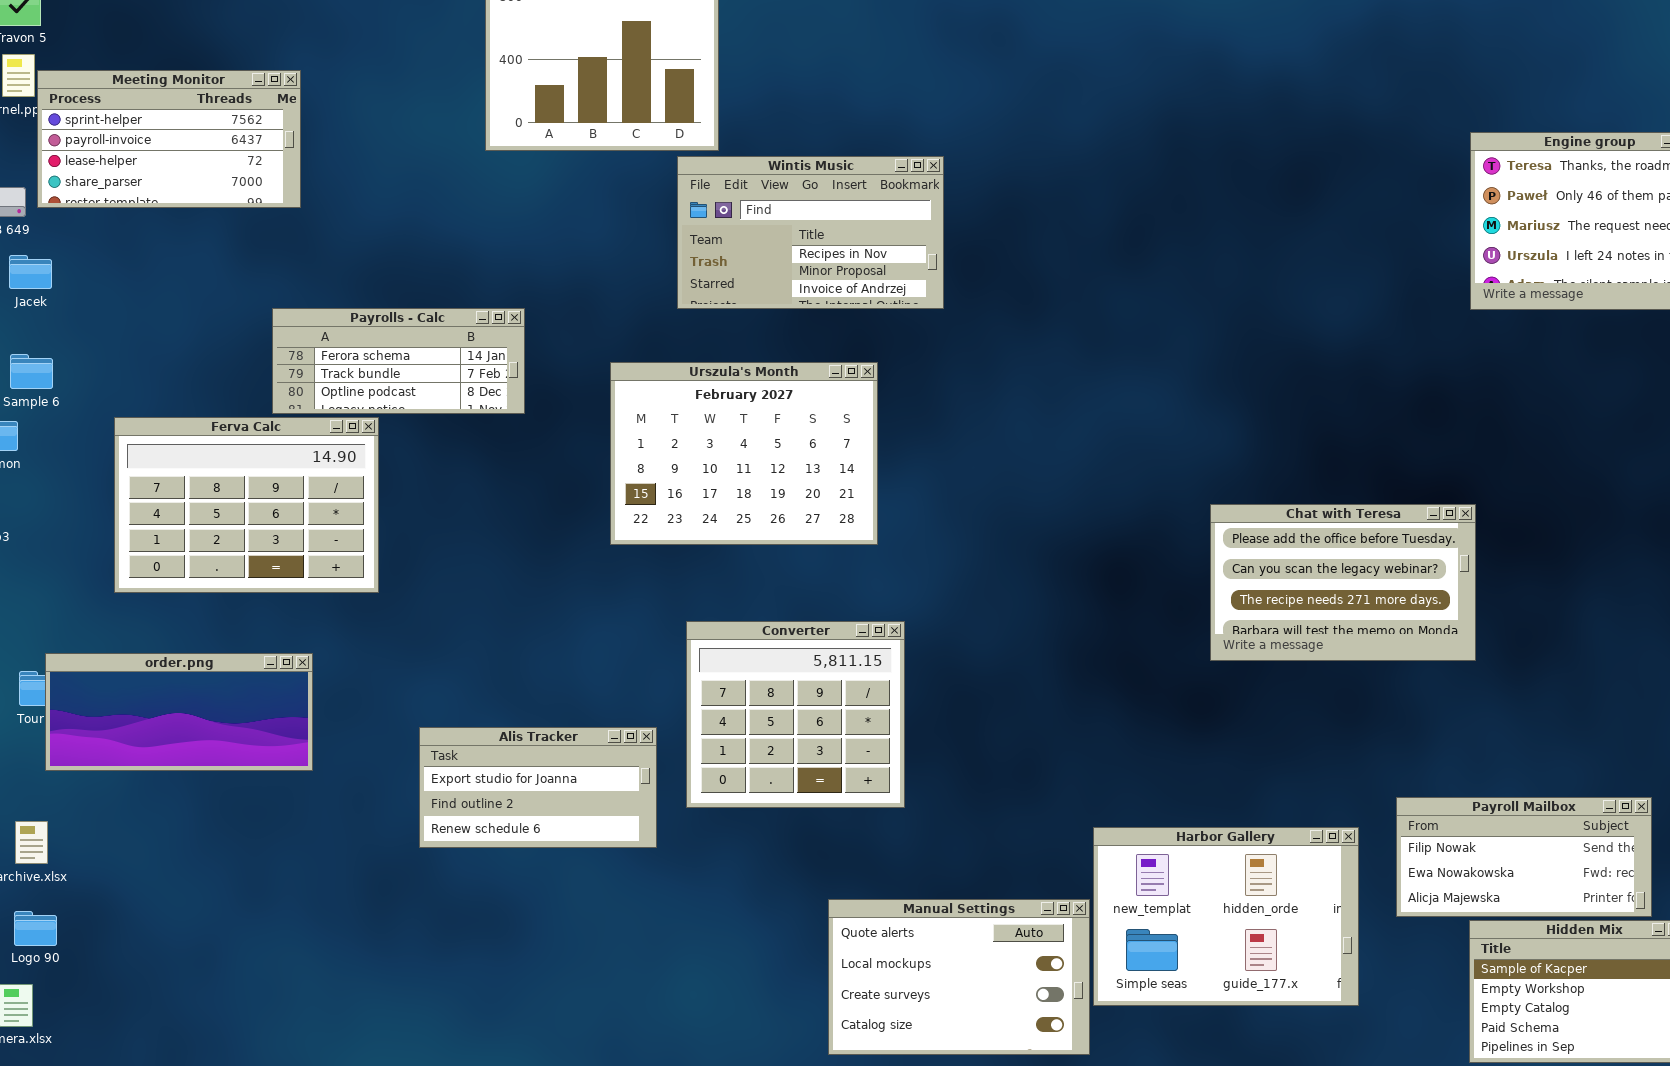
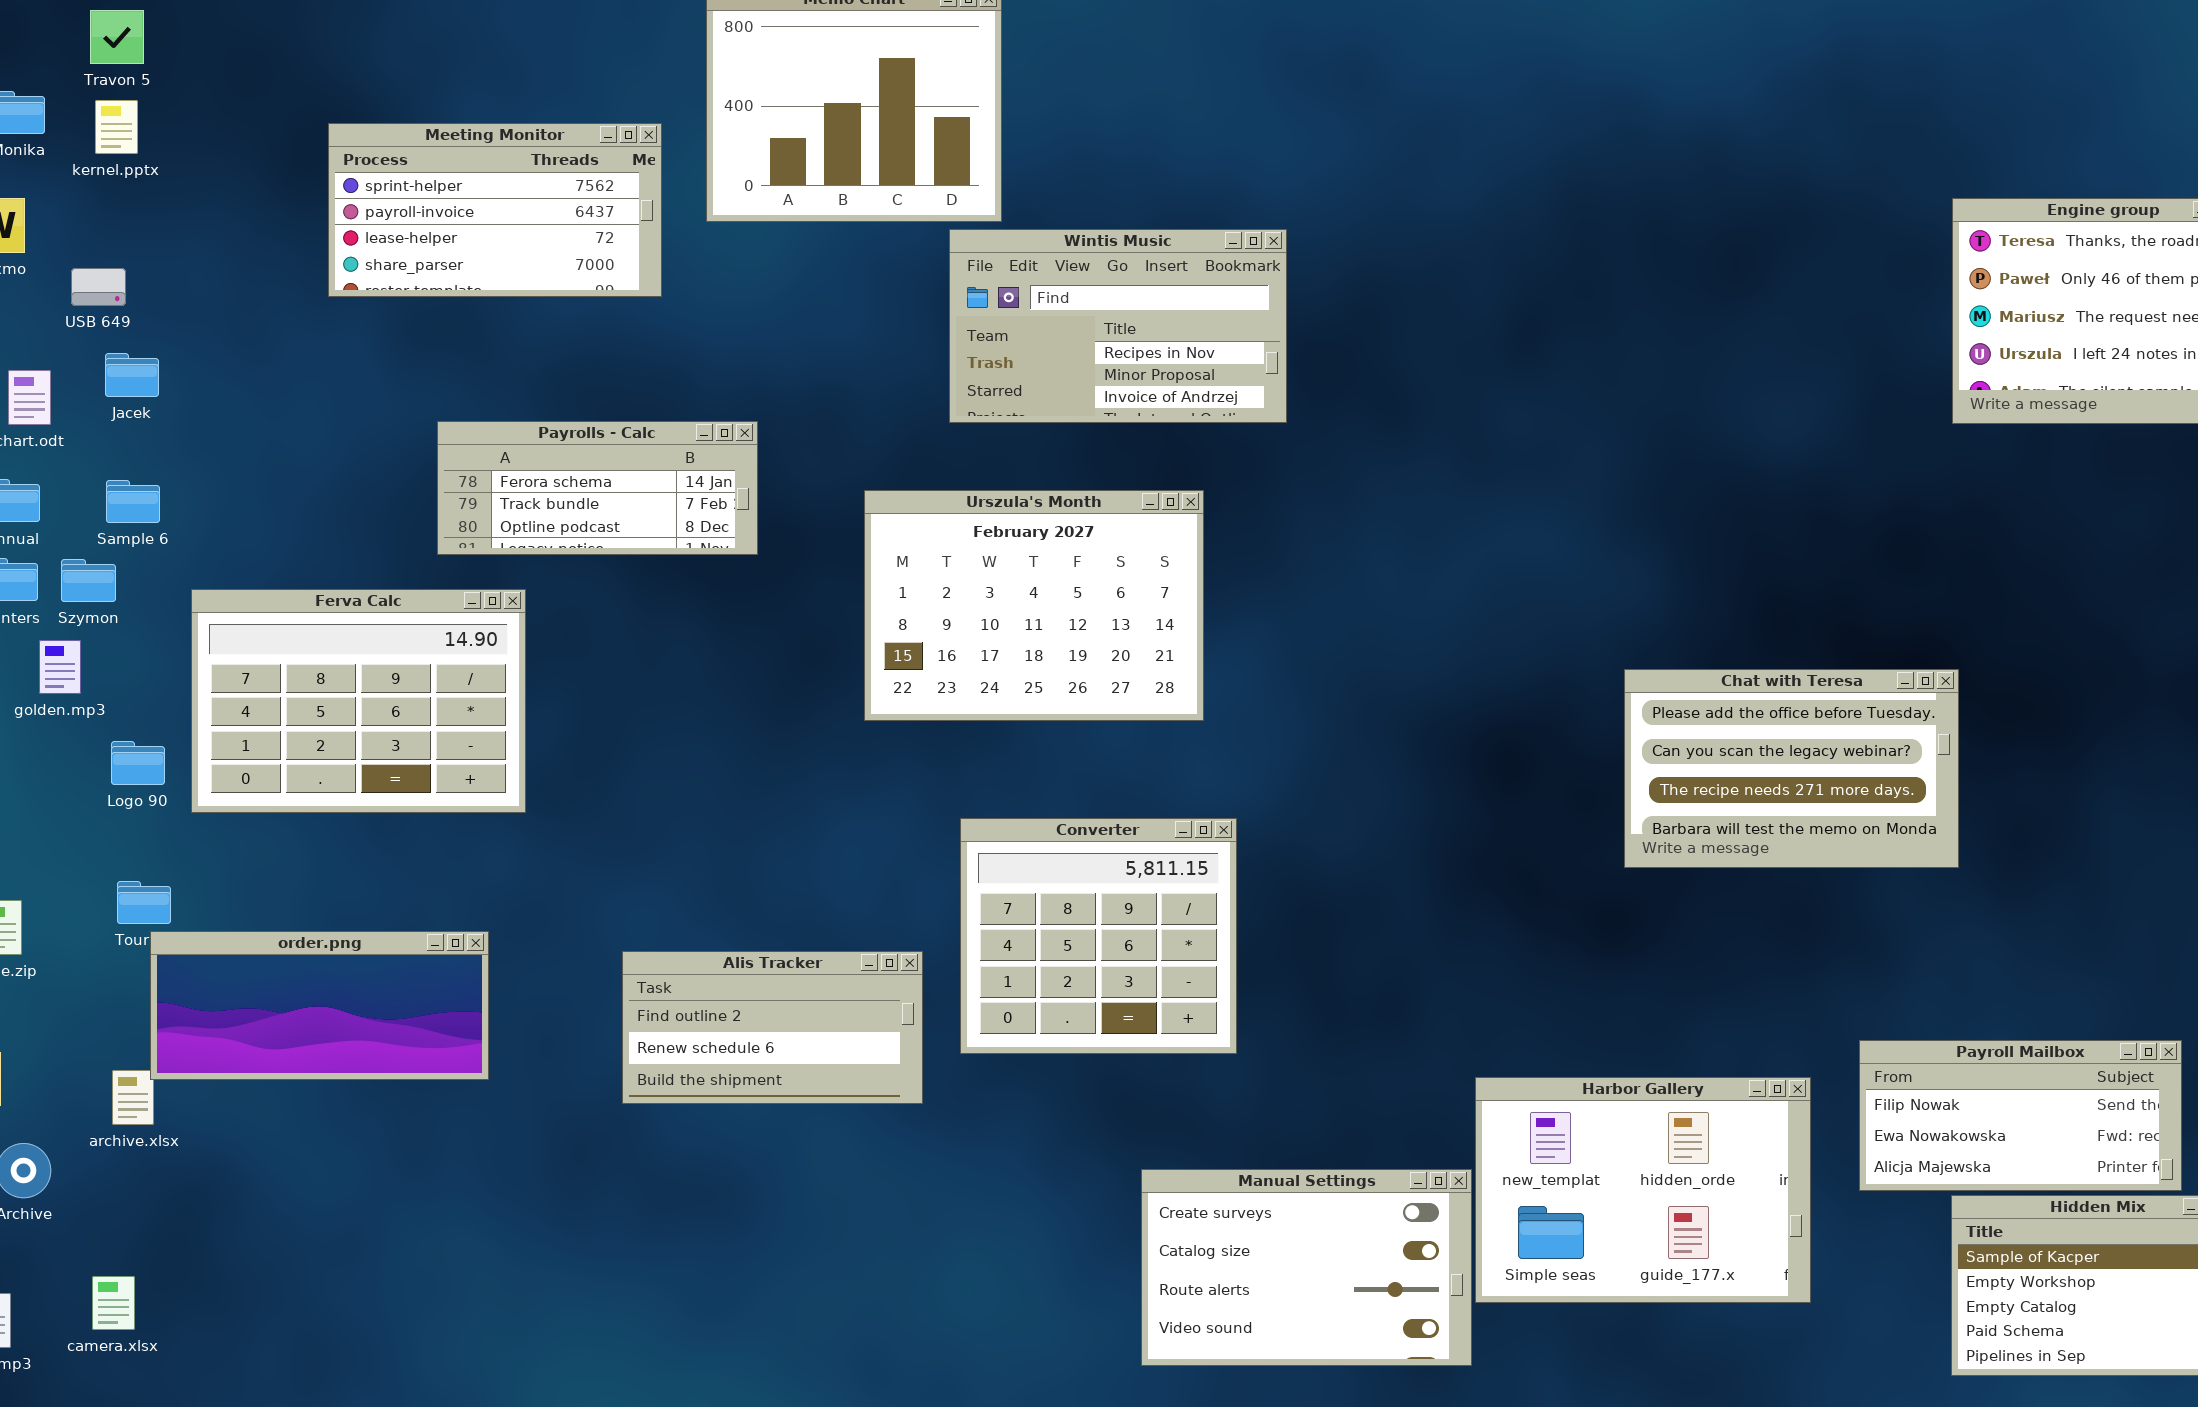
Meeting Monitor: [37,70,301,208] -> [328,123,662,297], moved
Ferva Calc: [114,417,379,593] -> [191,589,526,813], moved
order.png: [45,653,313,771] -> [150,931,489,1080], moved
Alis Tracker: [419,727,657,848] -> [622,951,923,1104], scrolled down 1 row
Manual Settings: [828,899,1090,1055] -> [1141,1169,1472,1366], scrolled down 2 rows
Logo 90: [14,911,57,946] -> [111,741,165,785], moved

